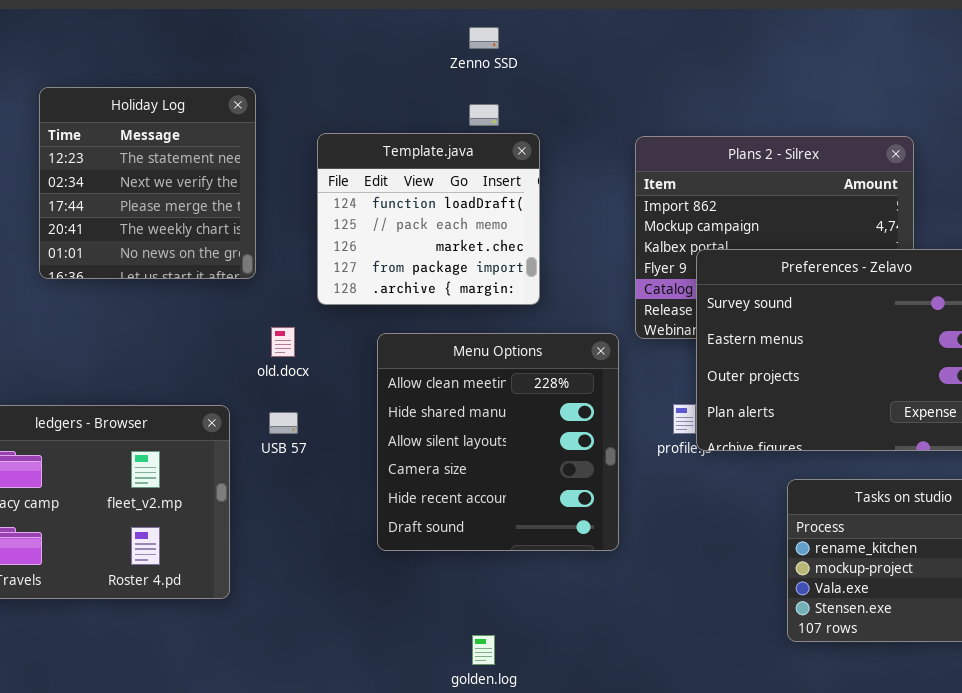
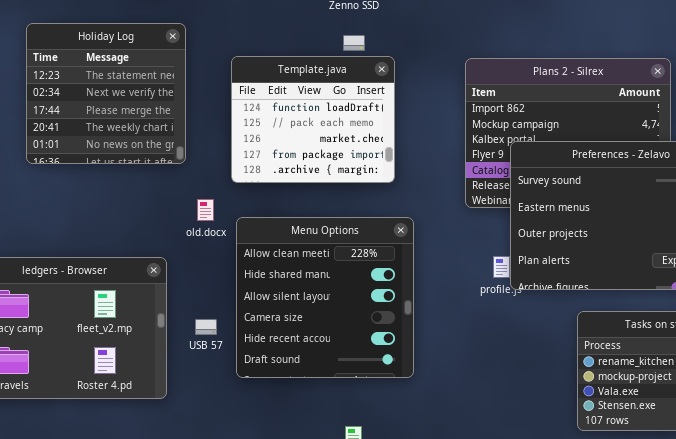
Menu Options: [377,333,619,551] -> [236,217,414,378], moved
USB 57: [269,412,298,434] -> [195,319,217,335], moved

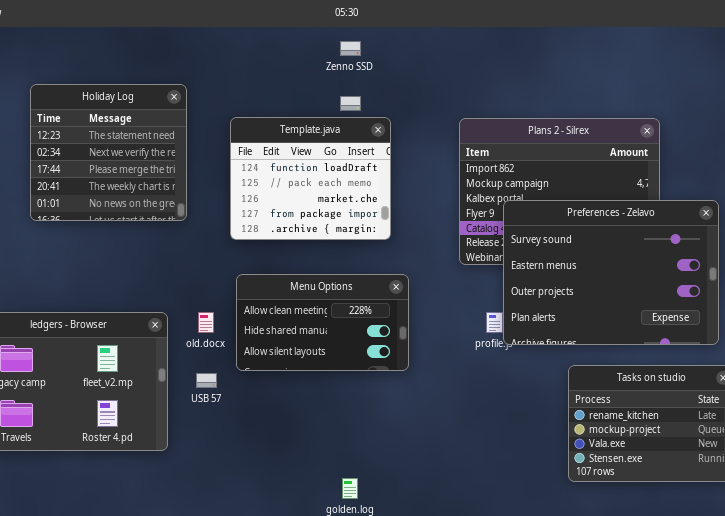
old.docx: [197,199,214,221] -> [198,312,214,333], moved
Menu Options: [236,217,414,378] -> [236,274,409,371], resized

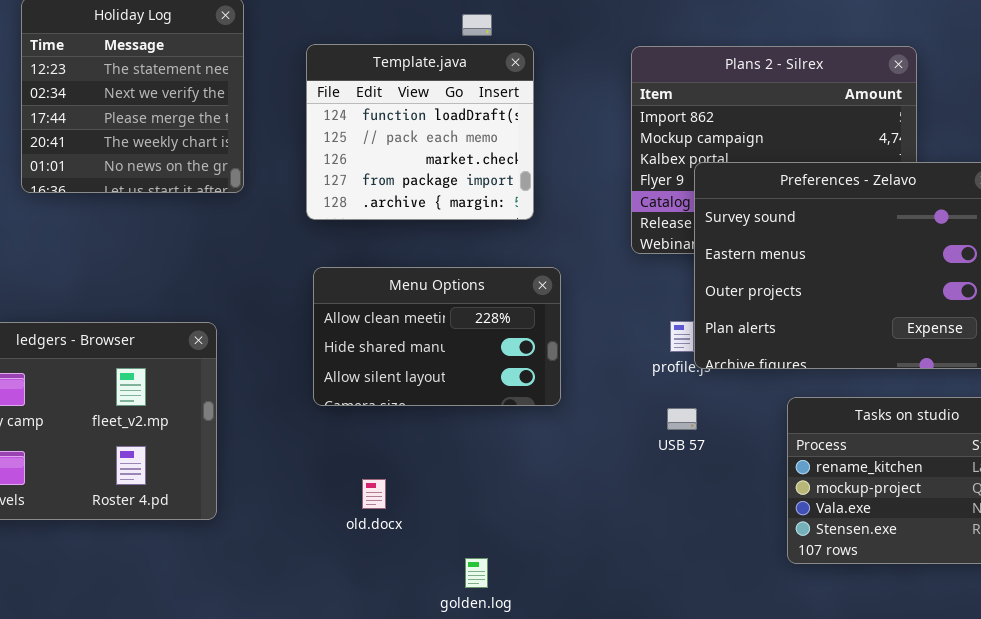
old.docx: [198,312,214,333] -> [362,479,386,509], moved
USB 57: [196,373,217,388] -> [667,408,697,430], moved

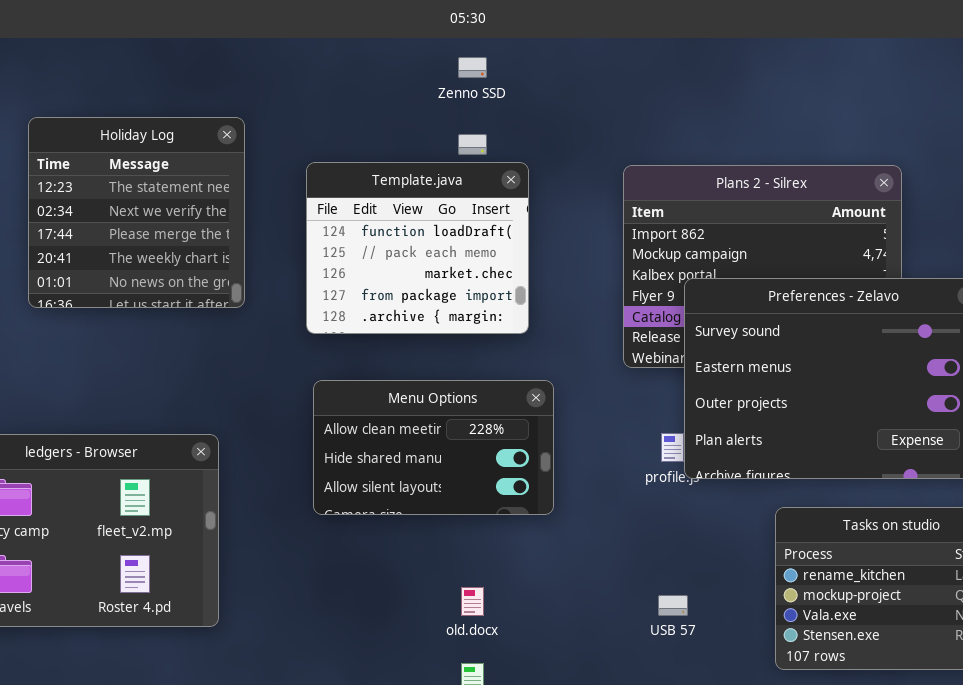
USB 57: [667,408,697,430] -> [658,595,688,616], moved
old.docx: [362,479,386,509] -> [461,587,484,616], moved

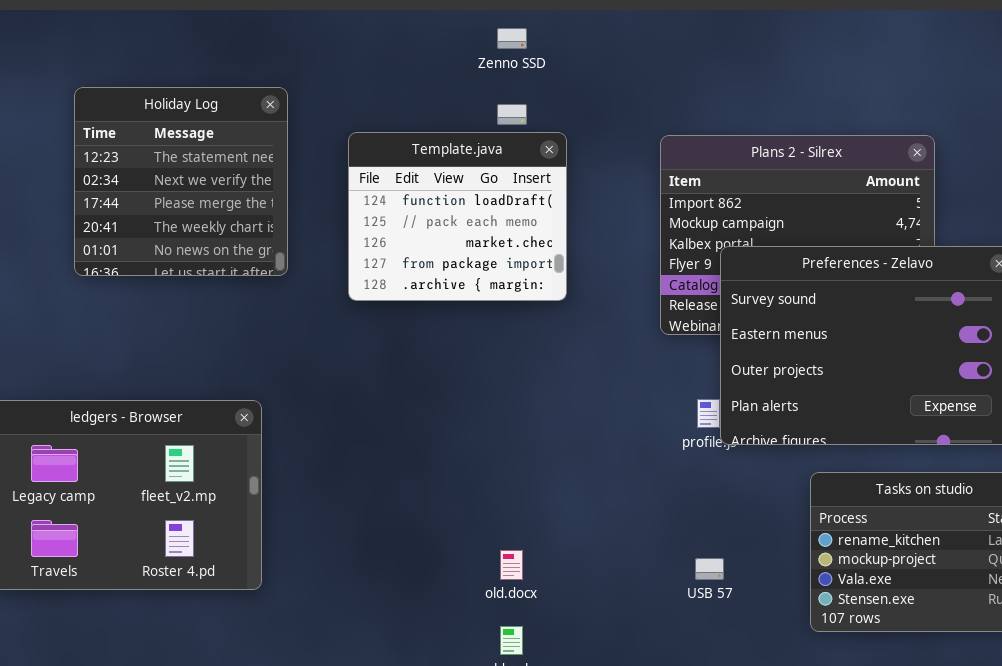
Menu Options: [313,380,554,515] -> none, closed

